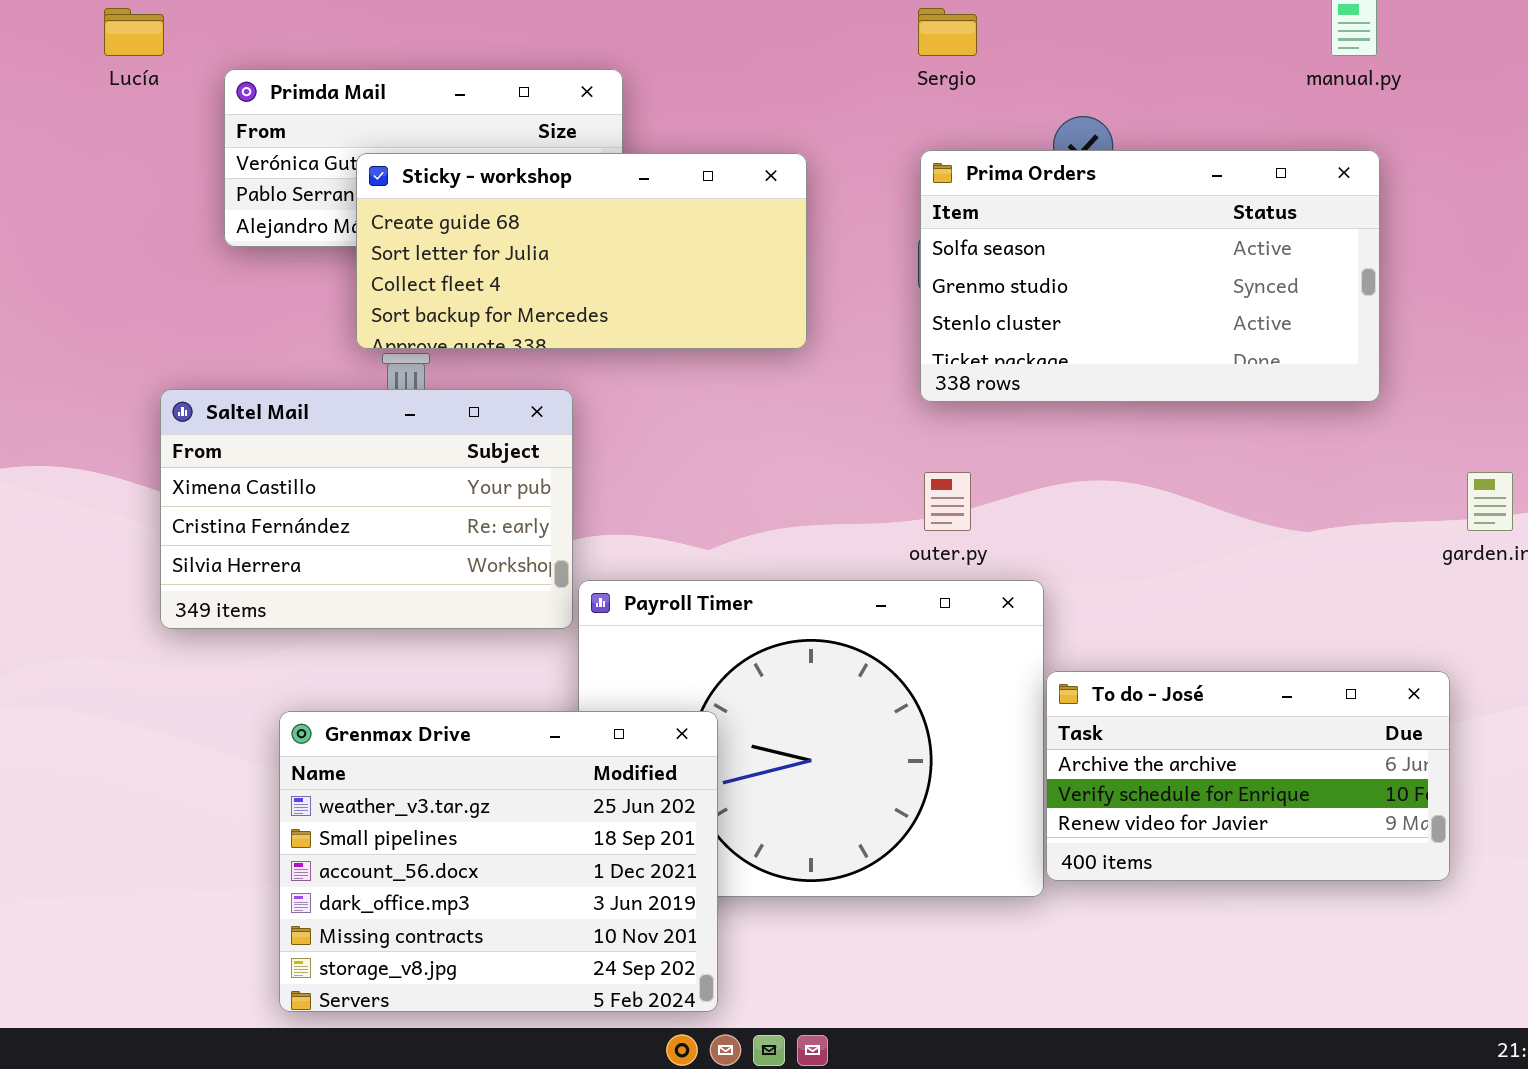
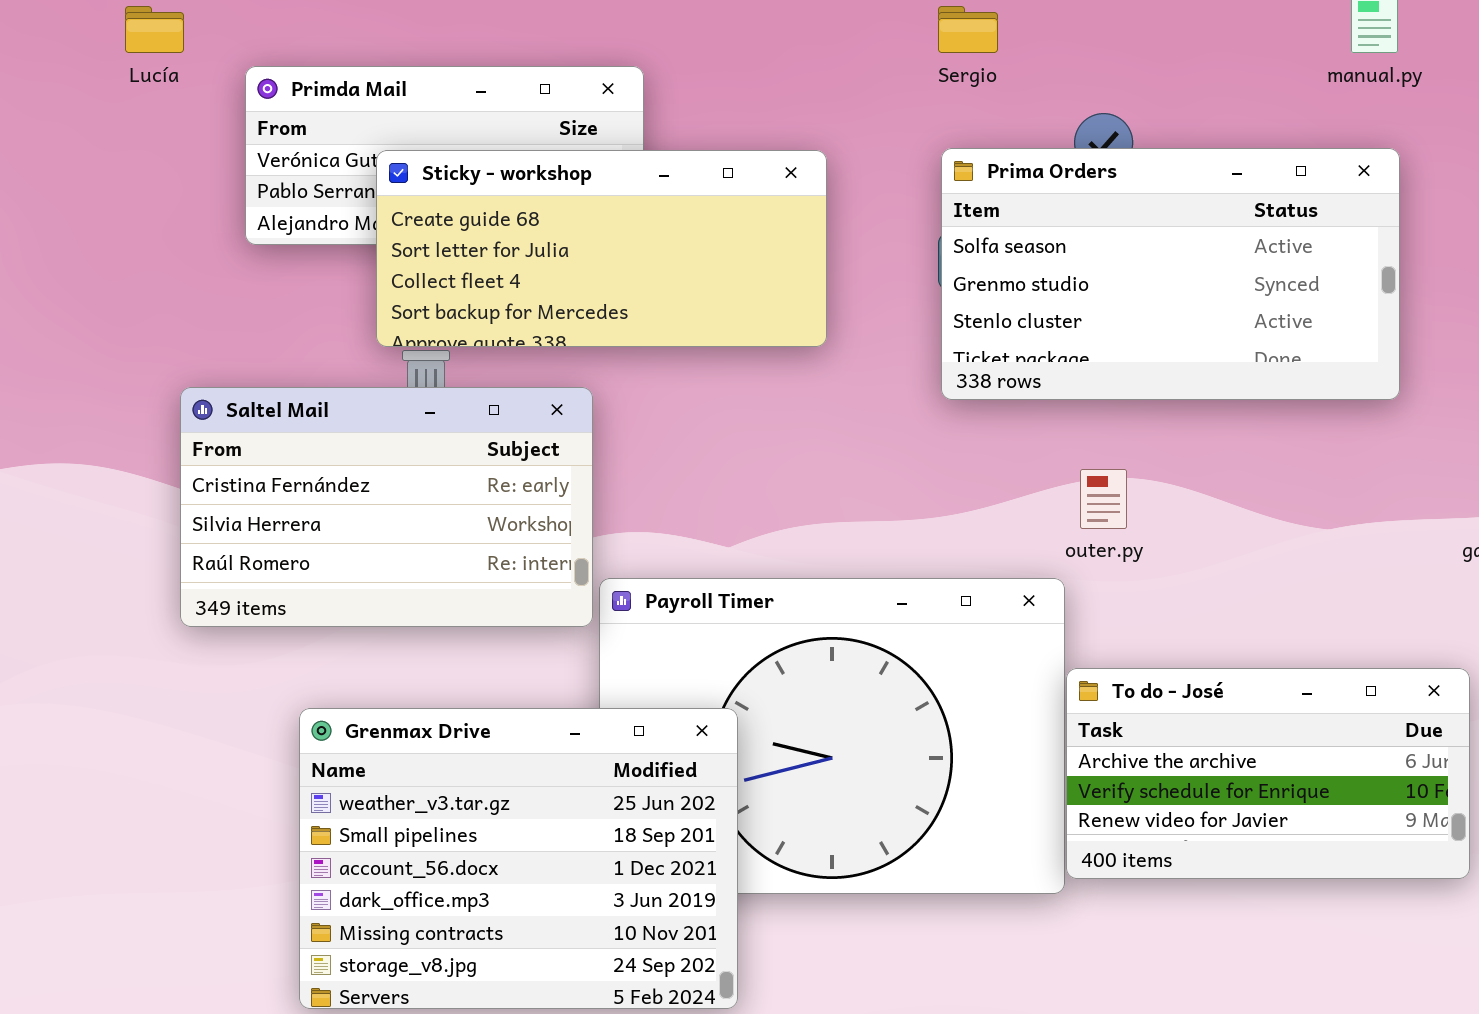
Saltel Mail: [160,389,573,629] -> [180,387,593,627], scrolled down 1 row
outer.py: [924,472,971,531] -> [1080,469,1127,529], moved

